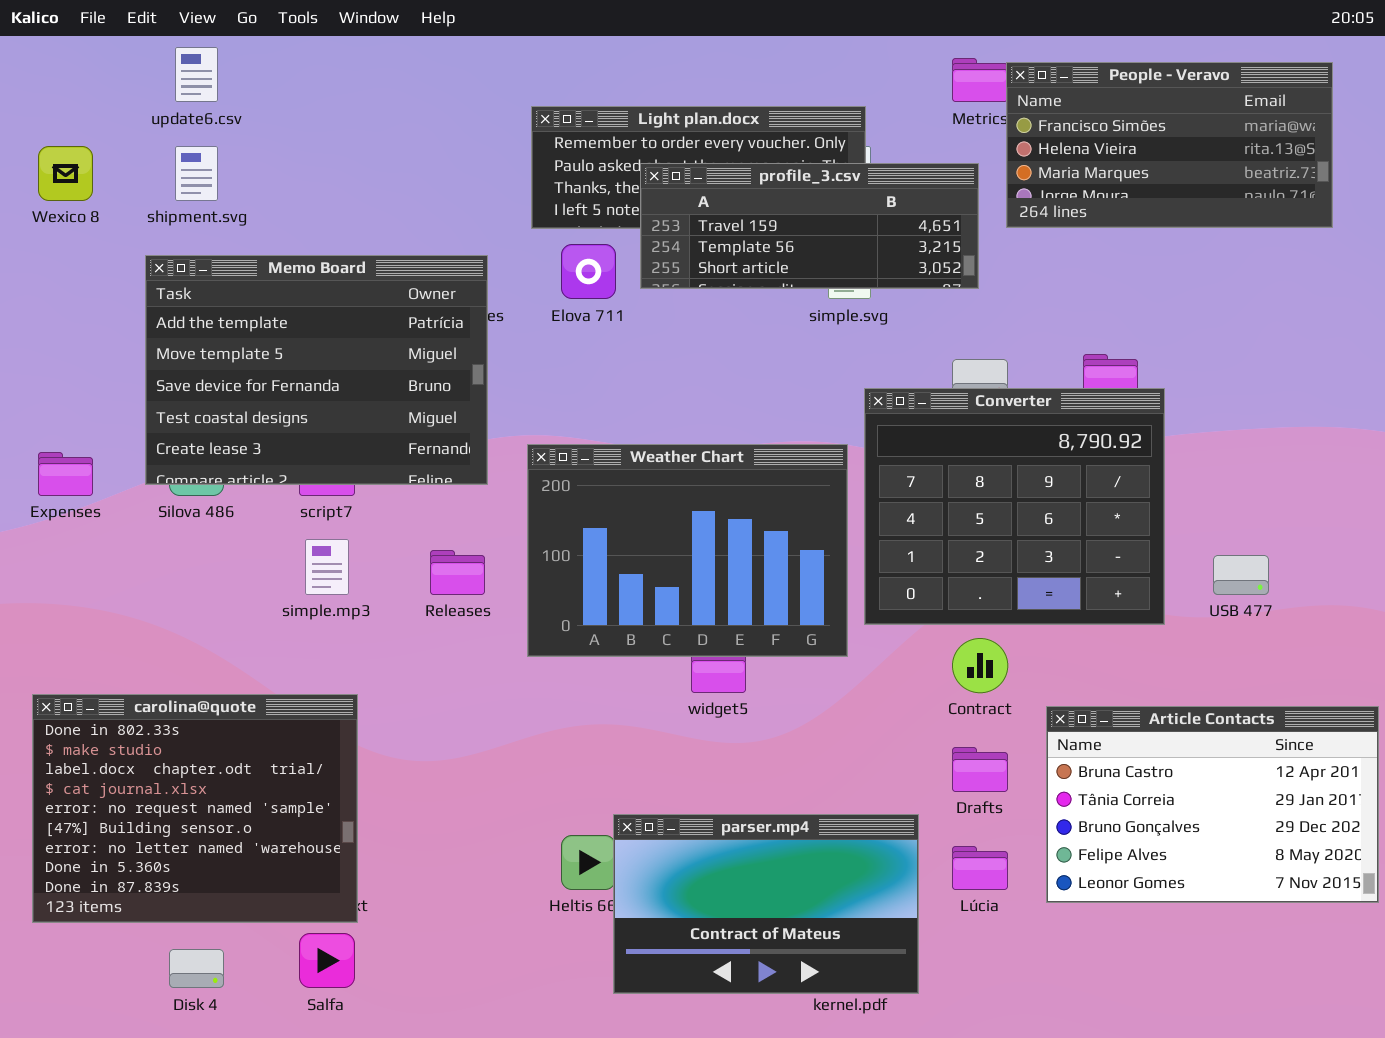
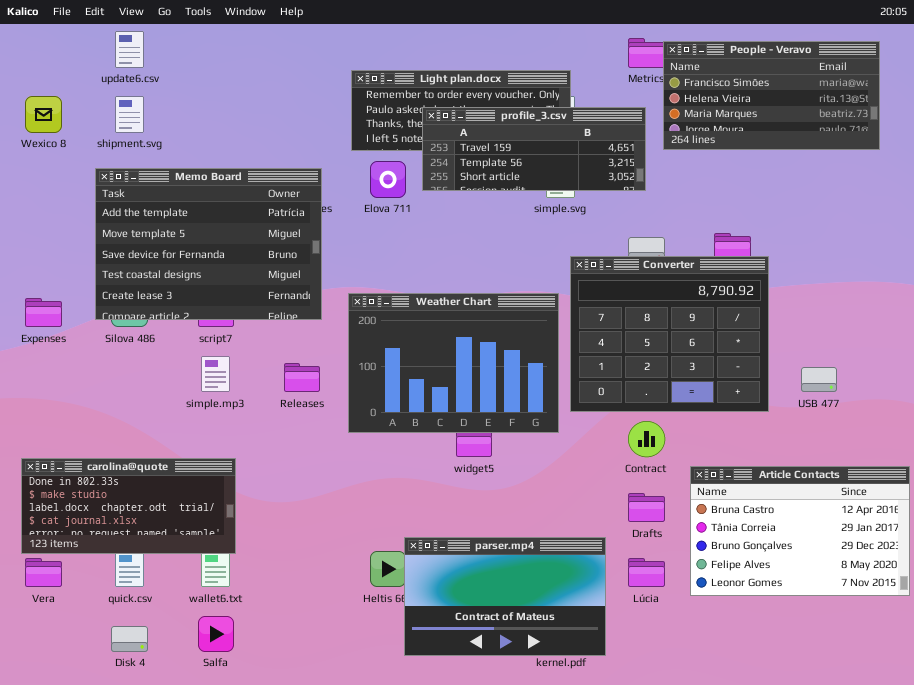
carolina@quote: [32,694,358,923] -> [21,458,236,554], resized

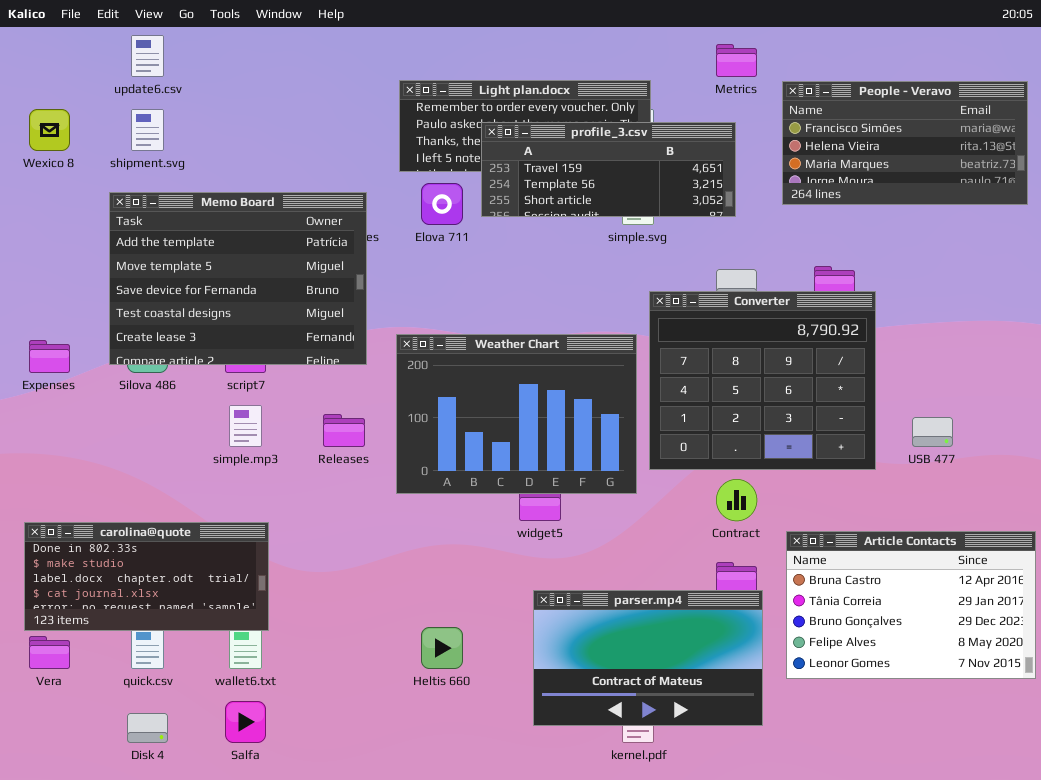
People - Veravo: [663,41,880,150] -> [782,81,1028,205], moved
parser.mp4: [404,537,606,656] -> [533,590,763,726], moved

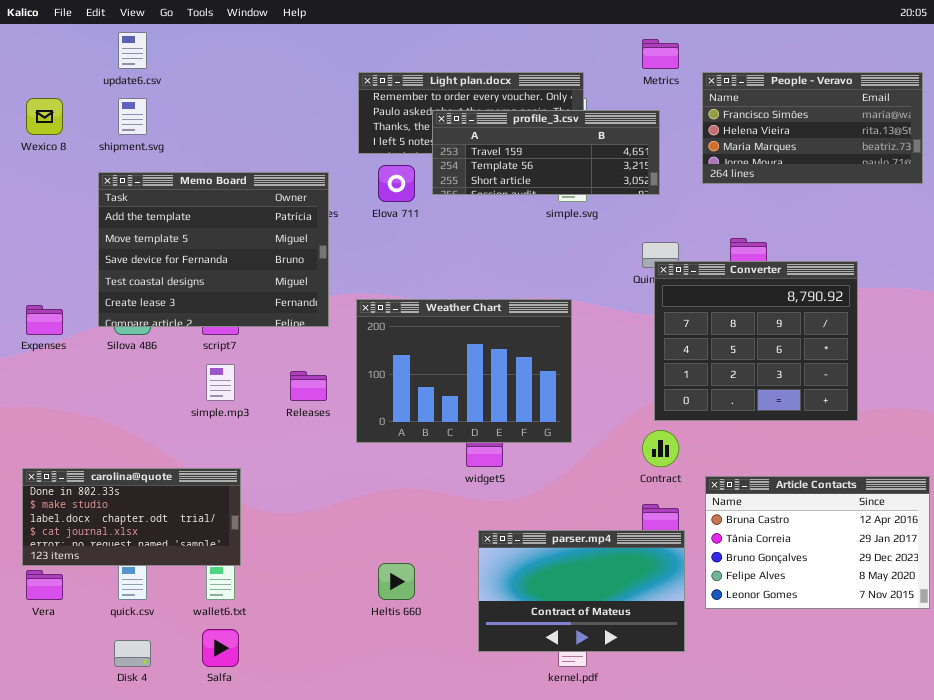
Converter: [649,291,876,470] -> [654,261,858,421], moved

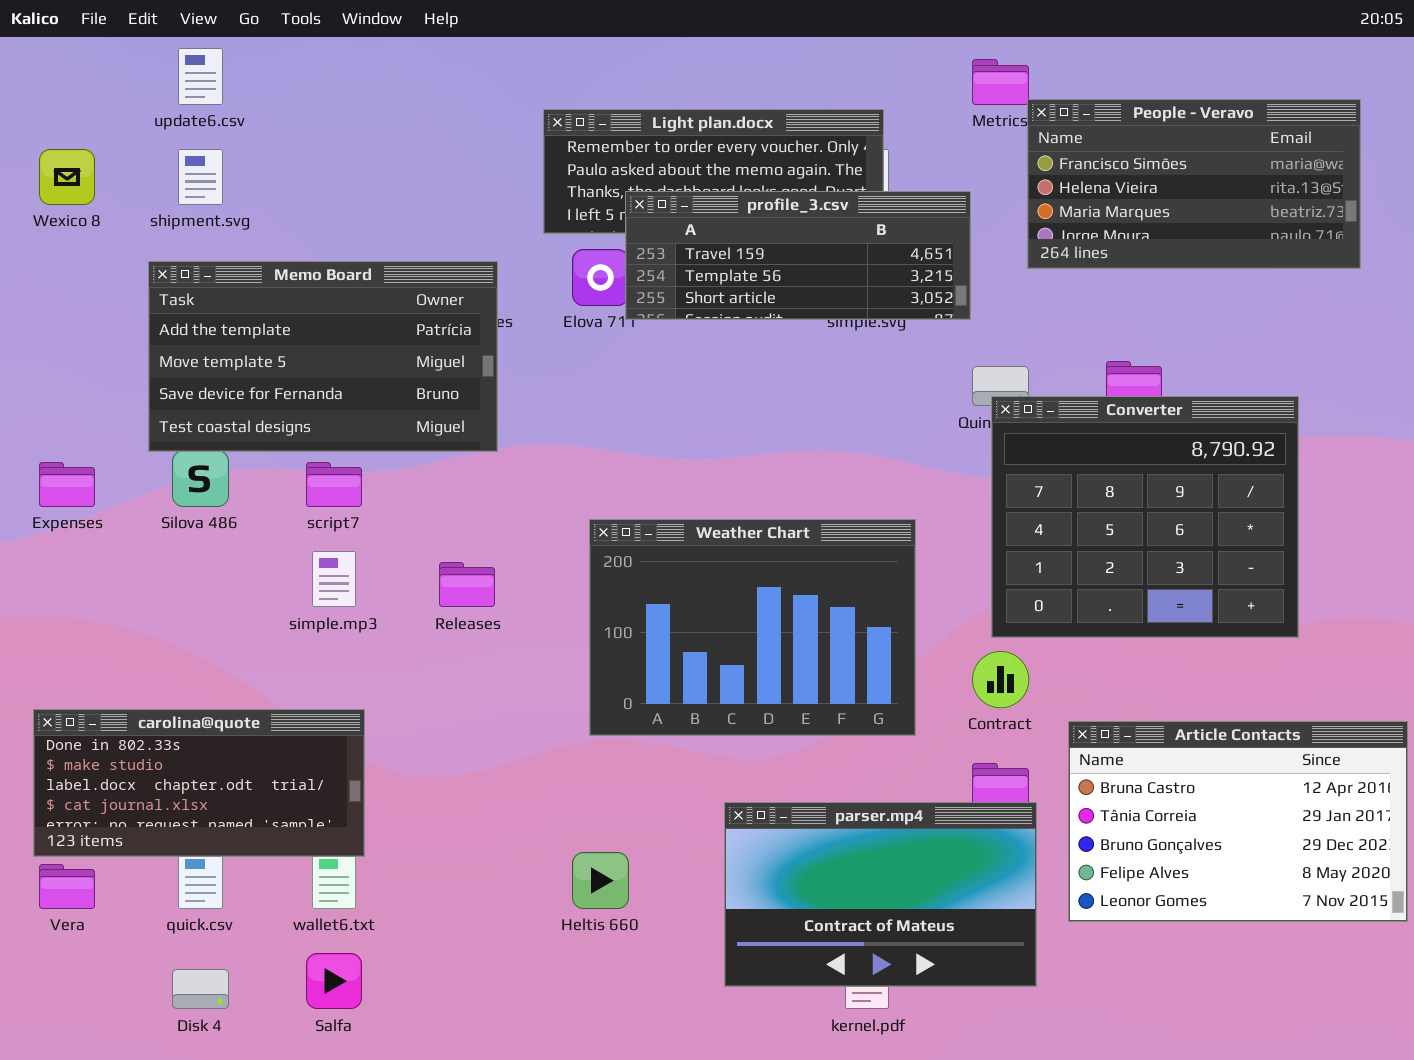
People - Veravo: [702,72,923,184] -> [1027,99,1361,269], moved
profile_3.csv: [432,110,660,195] -> [625,191,971,320], moved
Memo Board: [98,172,329,327] -> [148,261,498,452], resized
Weather Chart: [356,299,572,443] -> [589,519,916,736], moved

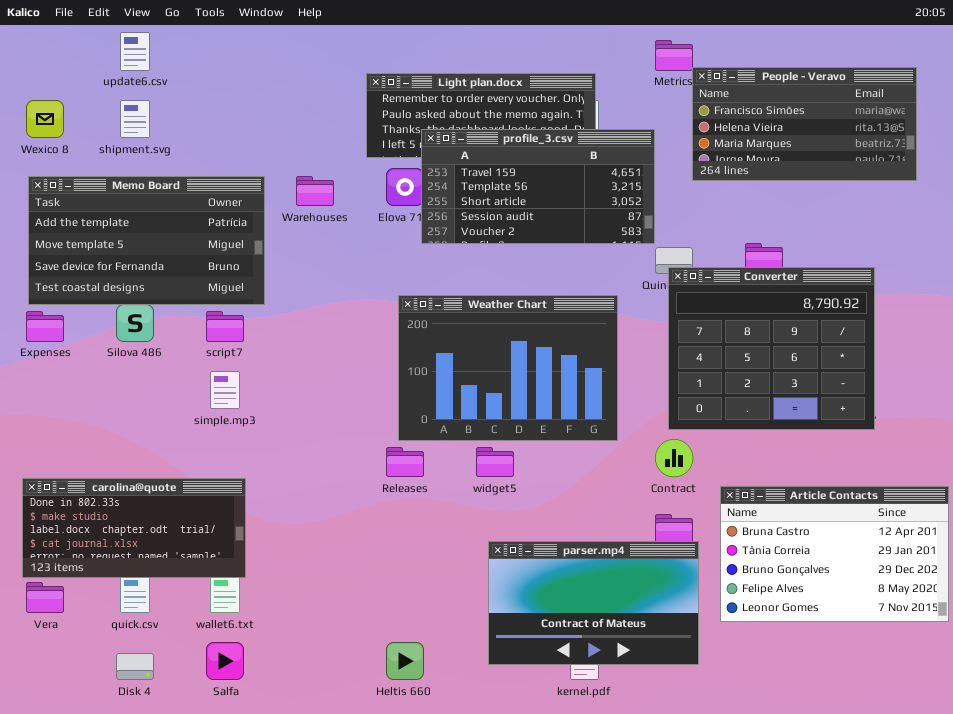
profile_3.csv: [625,191,971,320] -> [421,129,655,244], resized
Memo Board: [148,261,498,452] -> [28,176,265,305], moved
Weather Chart: [589,519,916,736] -> [398,295,618,441], moved
Releases: [439,562,495,607] -> [386,447,424,477], moved
Heltis 660: [572,852,629,909] -> [386,642,424,680], moved

